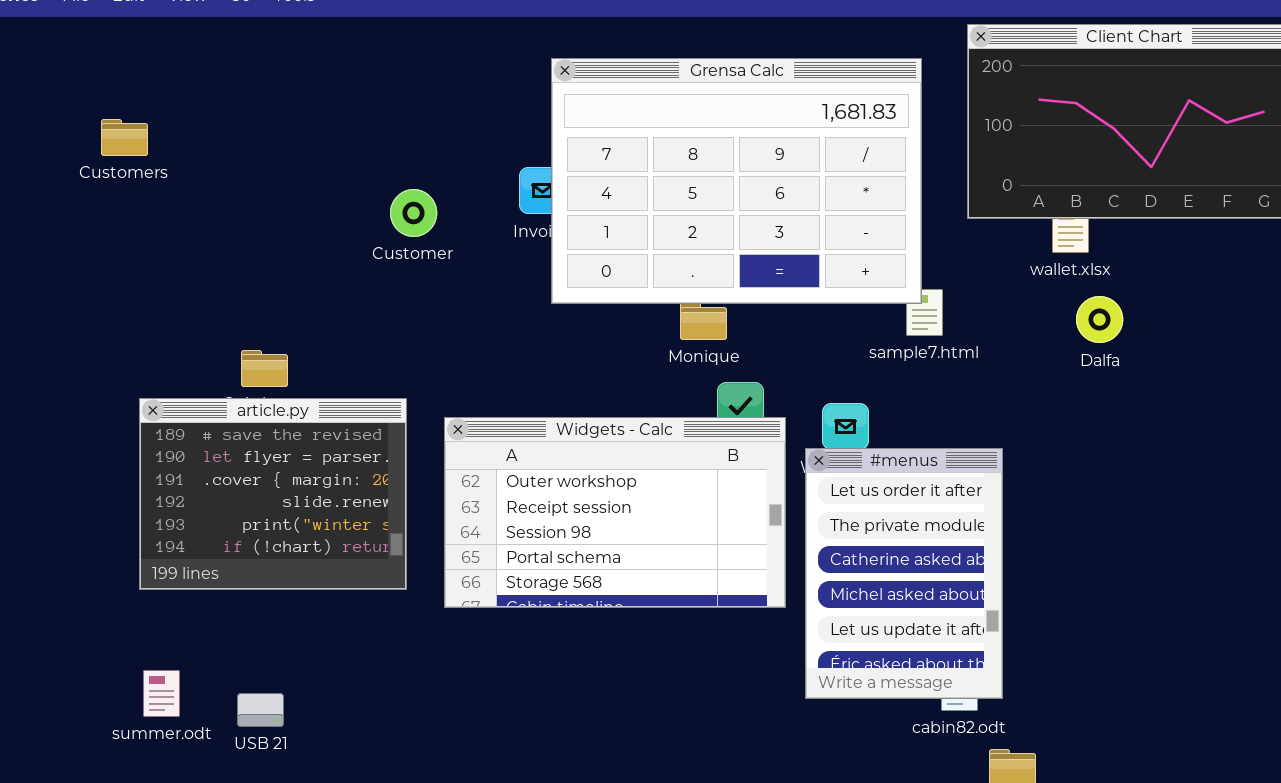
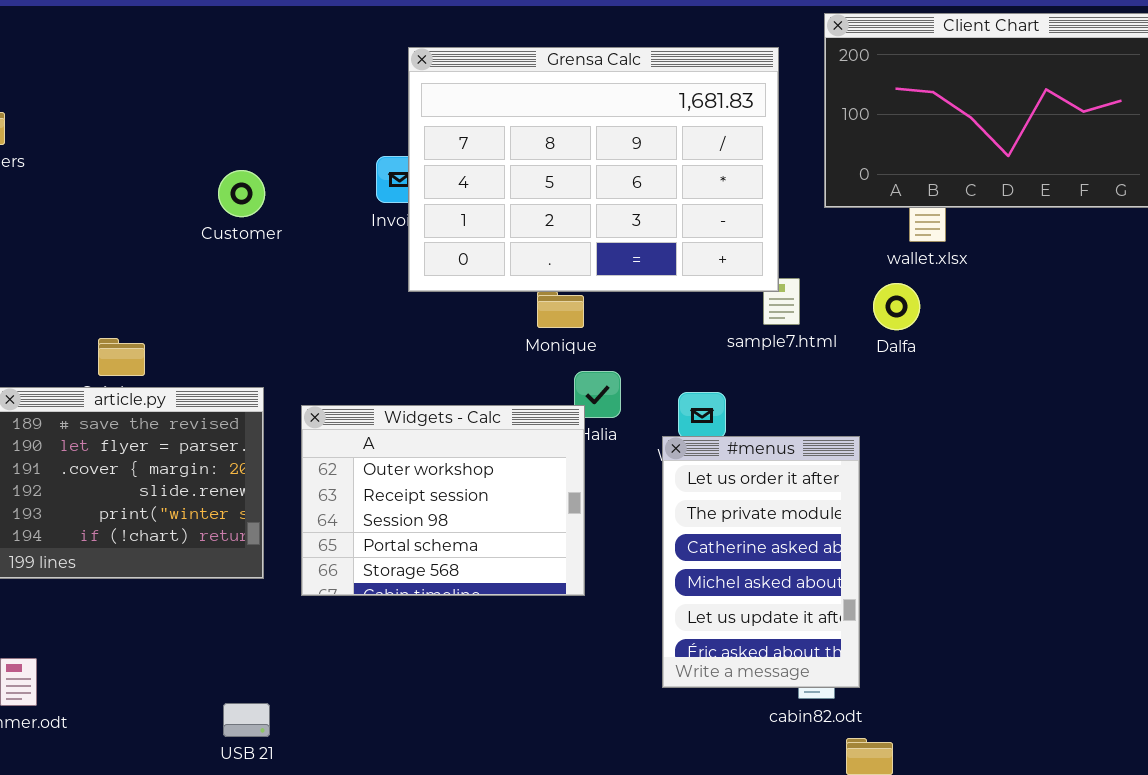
Customer: [390,189,437,237] -> [218,170,265,217], moved
Dalfa: [1076,296,1123,343] -> [873,283,920,330], moved
Widgets - Calc: [444,417,786,608] -> [301,405,585,596], resized
USB 21: [237,693,284,727] -> [223,703,270,737], moved

